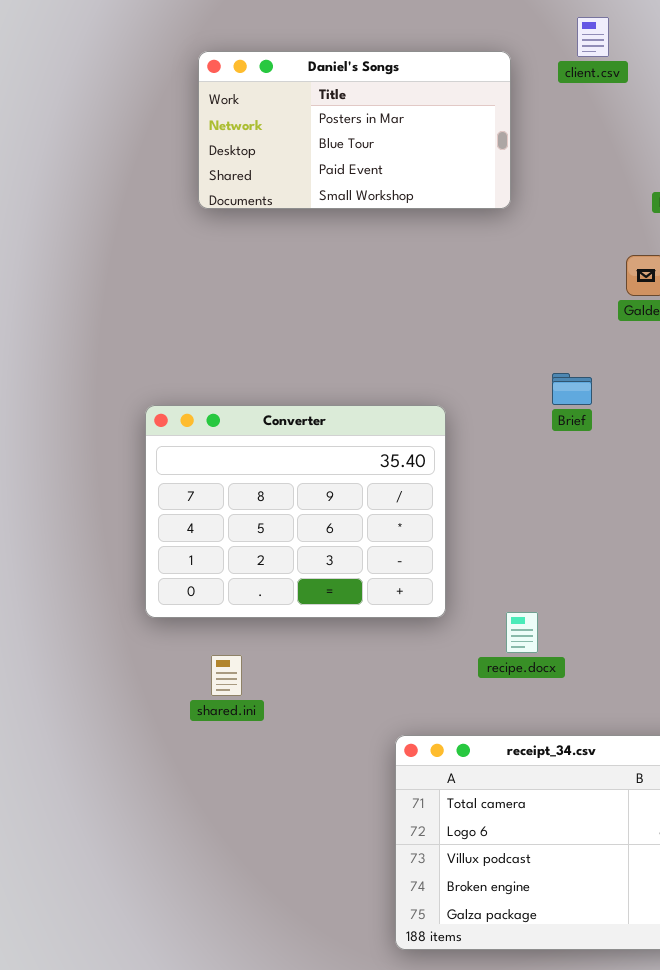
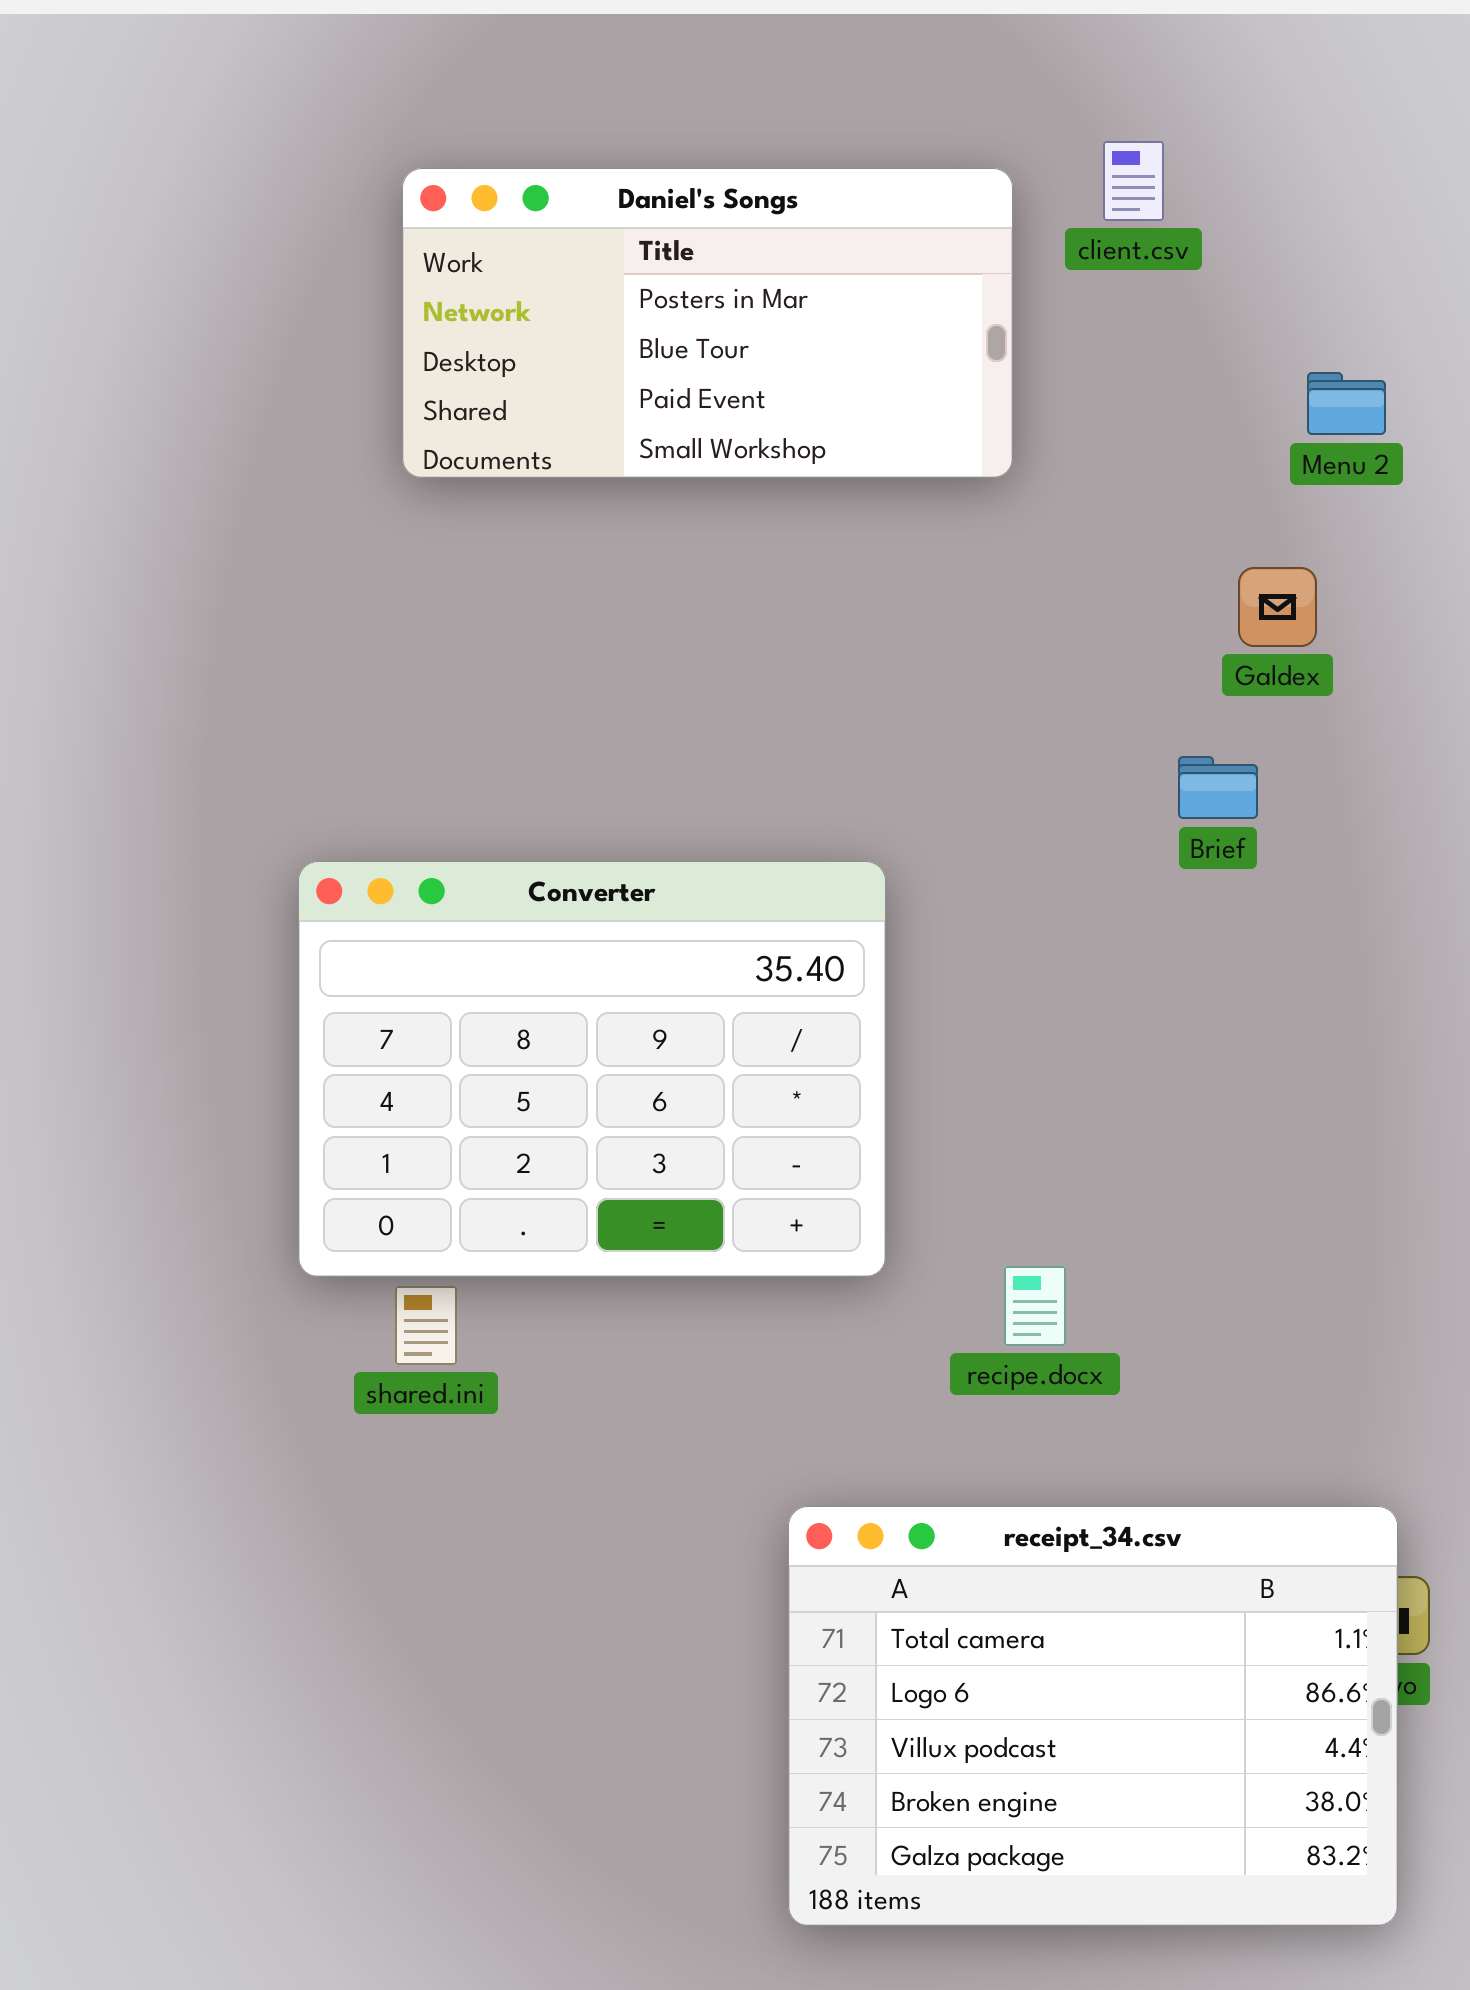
client.csv: [577,17,609,57] -> [1103,141,1164,221], moved
Brief: [552,373,592,405] -> [1178,756,1258,819], moved
shared.ini: [211,655,242,696] -> [395,1286,457,1365], moved

